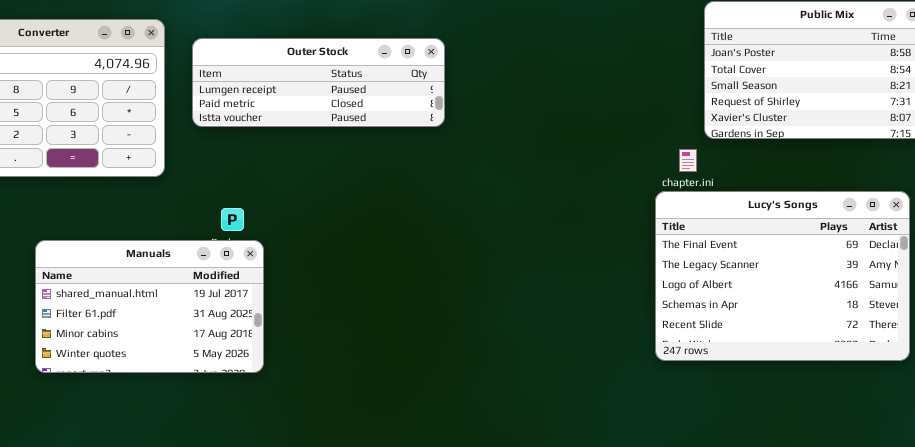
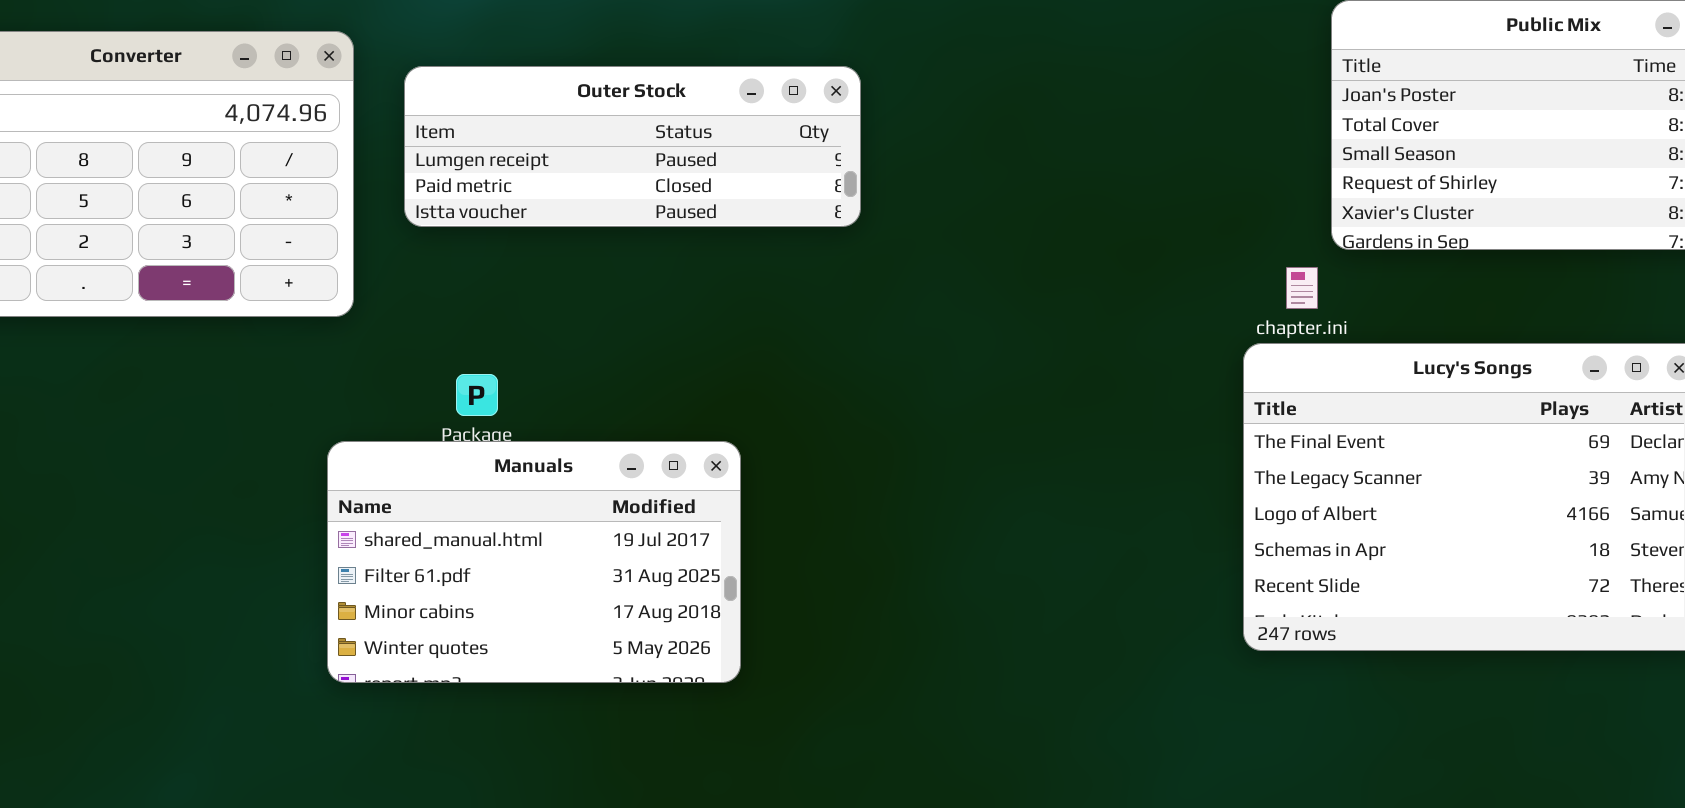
Manuals: [35,240,264,373] -> [327,441,741,683], moved

